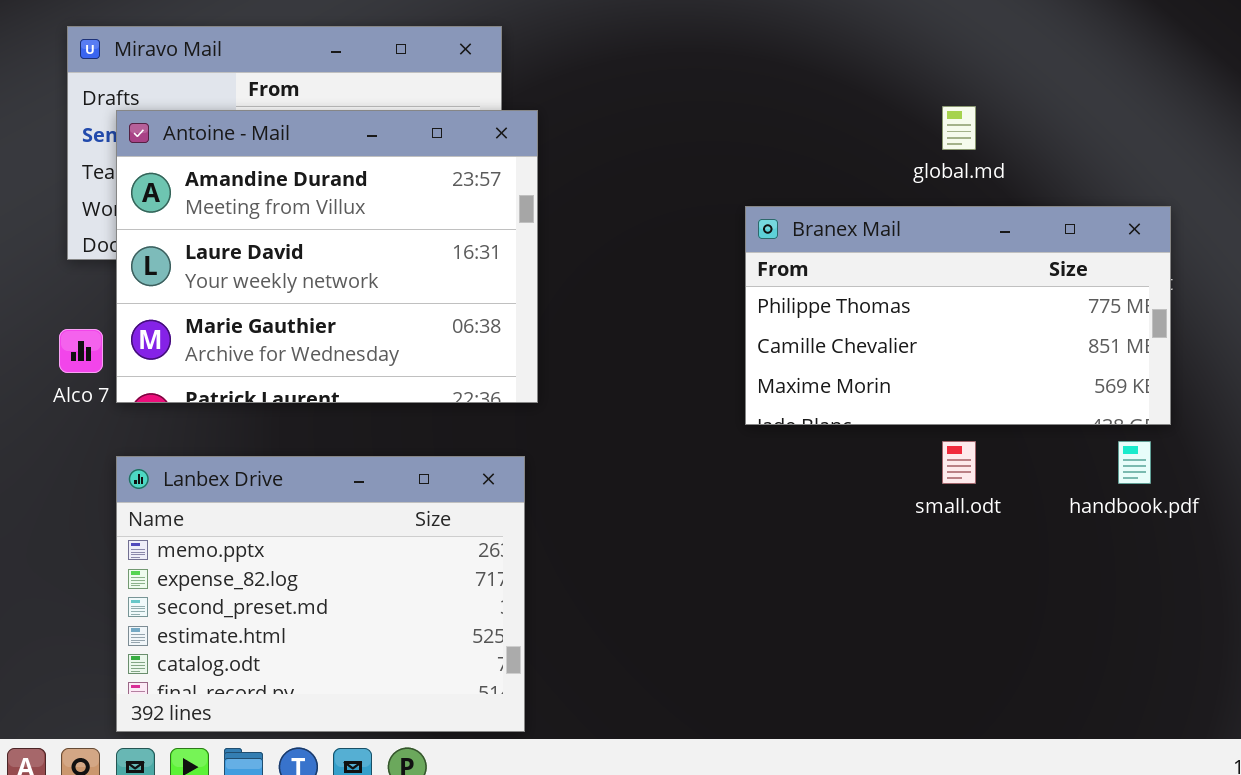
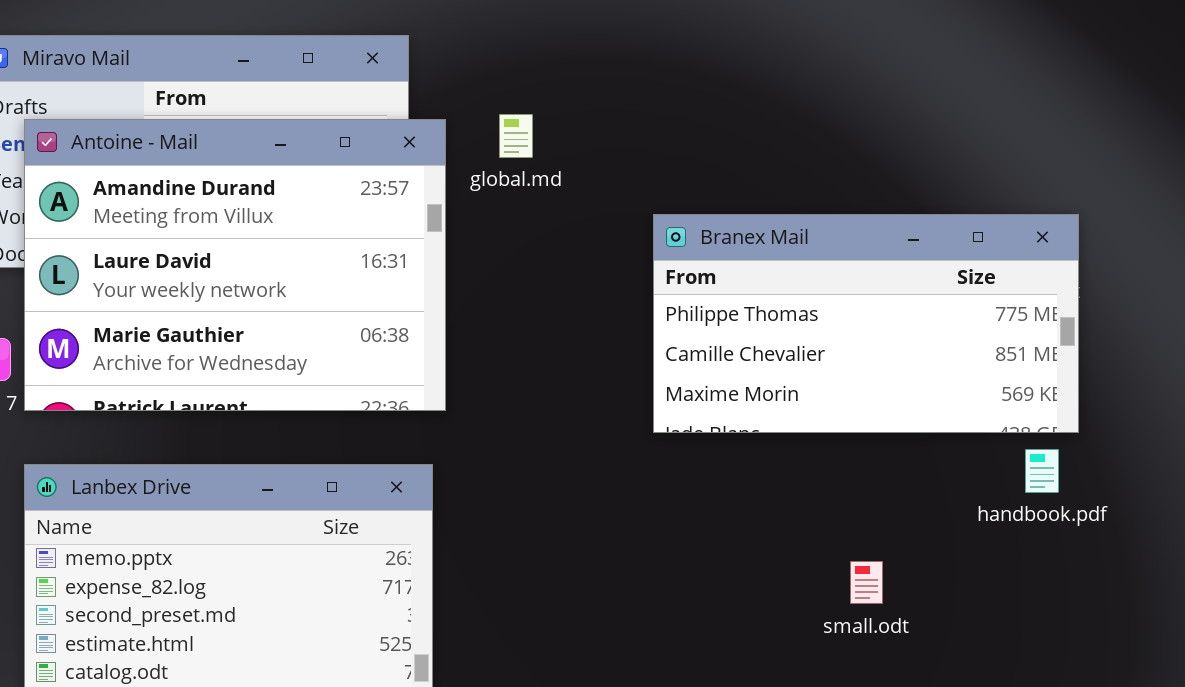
global.md: [942,106,976,150] -> [499,114,533,158], moved
small.odt: [942,441,976,484] -> [850,561,883,604], moved

